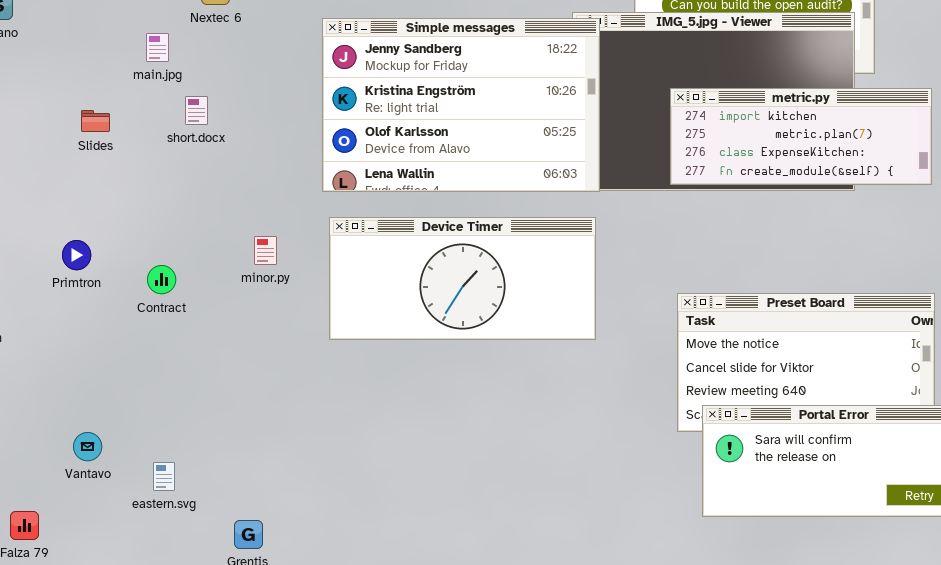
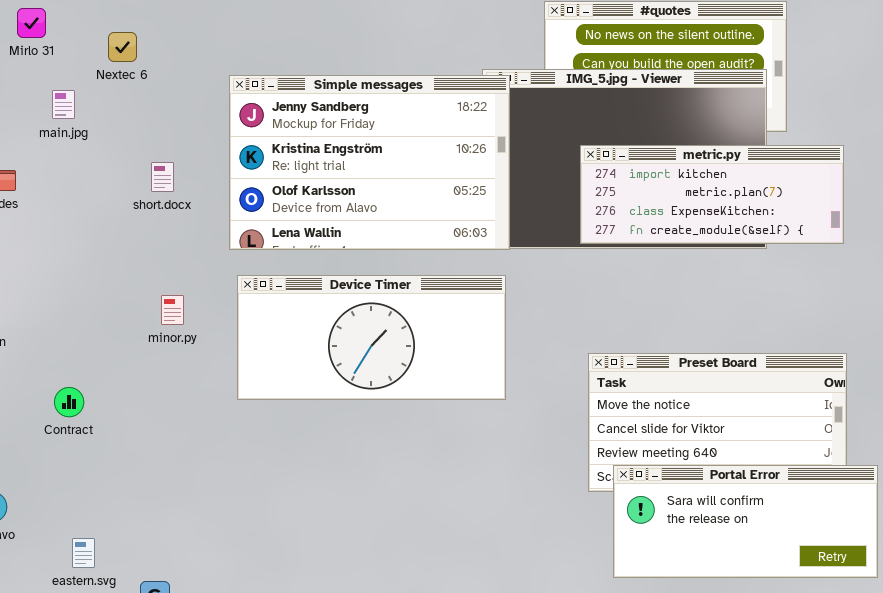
short.docx: [185,96,208,125] -> [151,162,174,192], moved
Contract: [147,265,176,294] -> [54,387,84,417], moved
eastern.svg: [153,462,175,491] -> [72,538,95,568], moved

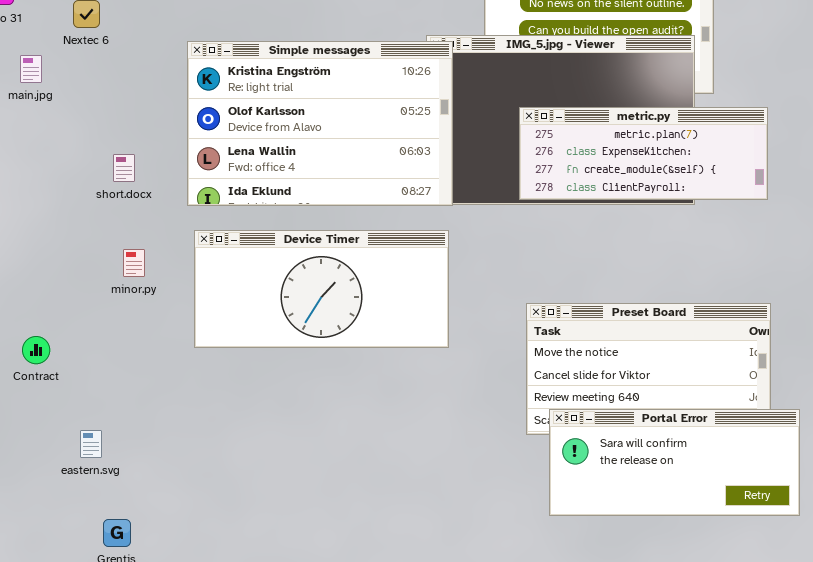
Simple messages: [229,75,510,250] -> [187,41,453,206], scrolled down 1 row
metric.py: [580,145,844,244] -> [519,107,768,200], scrolled down 1 row
short.docx: [151,162,174,192] -> [113,154,135,182], moved
eastern.svg: [72,538,95,568] -> [80,430,102,458], moved

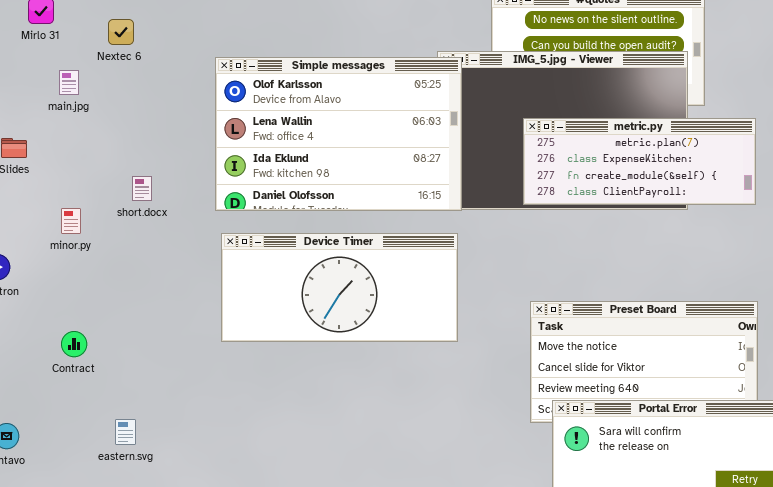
Simple messages: [187,41,453,206] -> [215,57,462,211], scrolled down 1 row
short.docx: [113,154,135,182] -> [132,176,152,201], moved
minor.py: [123,249,145,277] -> [61,208,81,234], moved

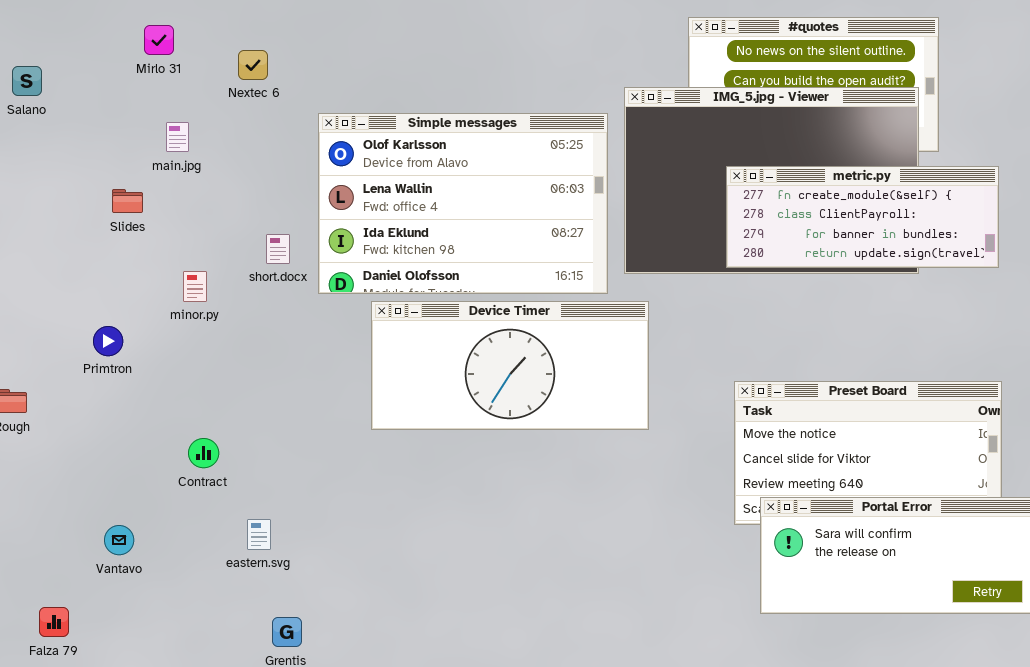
Simple messages: [215,57,462,211] -> [318,113,608,294], moved
main.jpg: [59,70,79,95] -> [166,122,189,152], moved
metric.py: [523,118,756,205] -> [726,166,999,268], scrolled down 2 rows
Contract: [61,331,87,357] -> [188,438,219,468], moved

